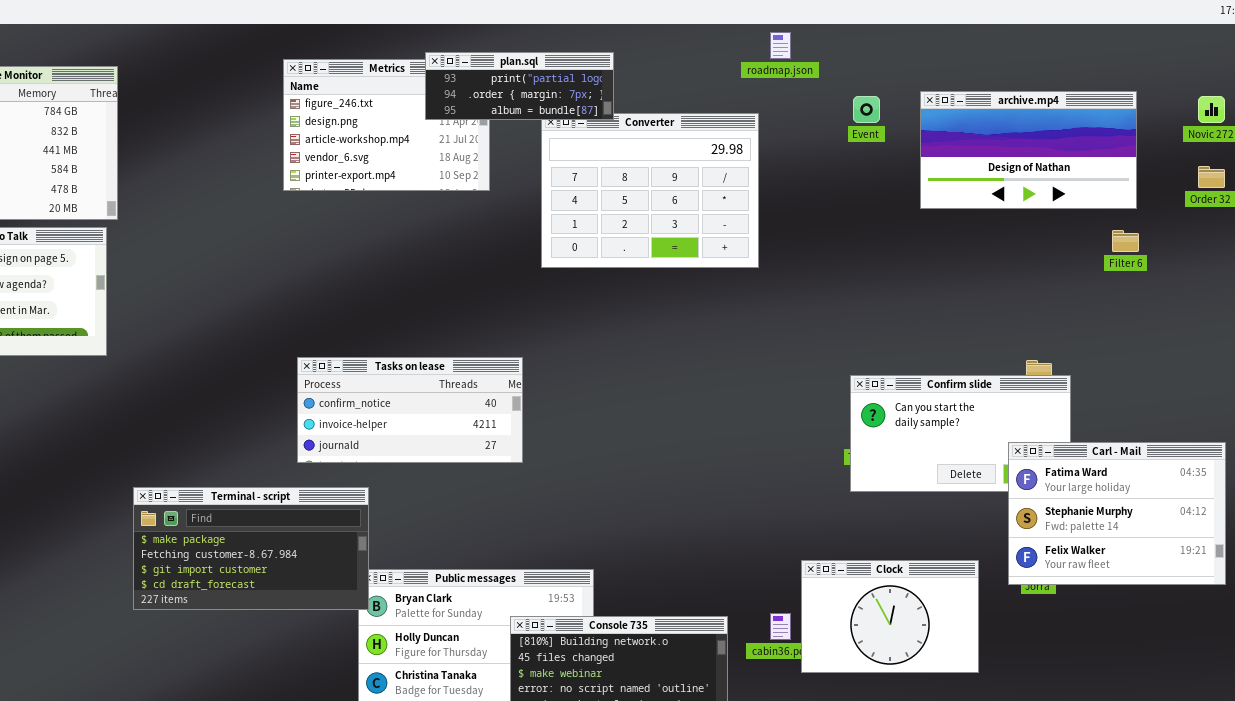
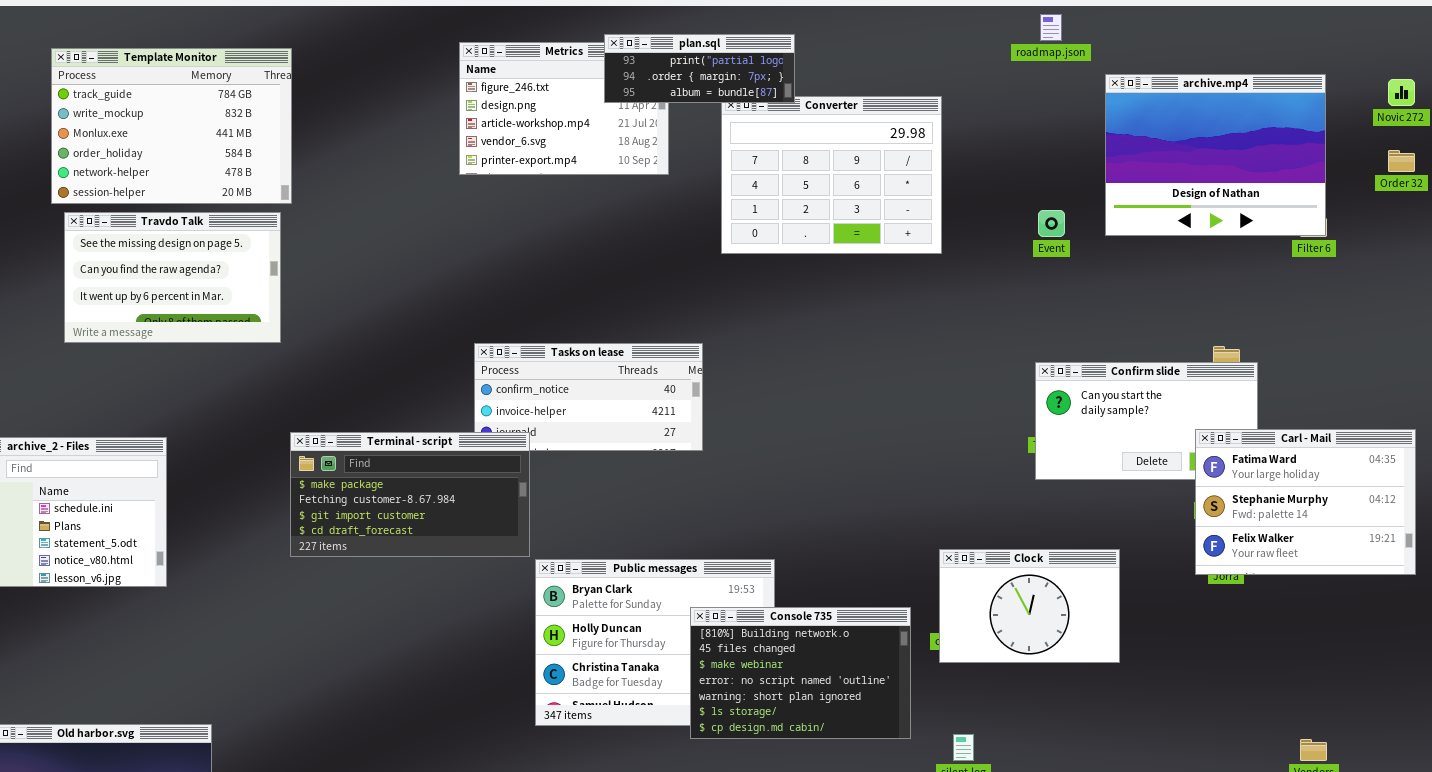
roadmap.json: [770,32,791,59] -> [1040,14,1062,41], moved
archive.mp4: [920,91,1137,209] -> [1105,74,1326,236], resized
Event: [853,96,880,123] -> [1038,210,1065,237], moved
Terminal - script: [133,487,369,610] -> [290,432,530,557], moved
Clock: [801,560,979,673] -> [939,549,1120,663], moved

